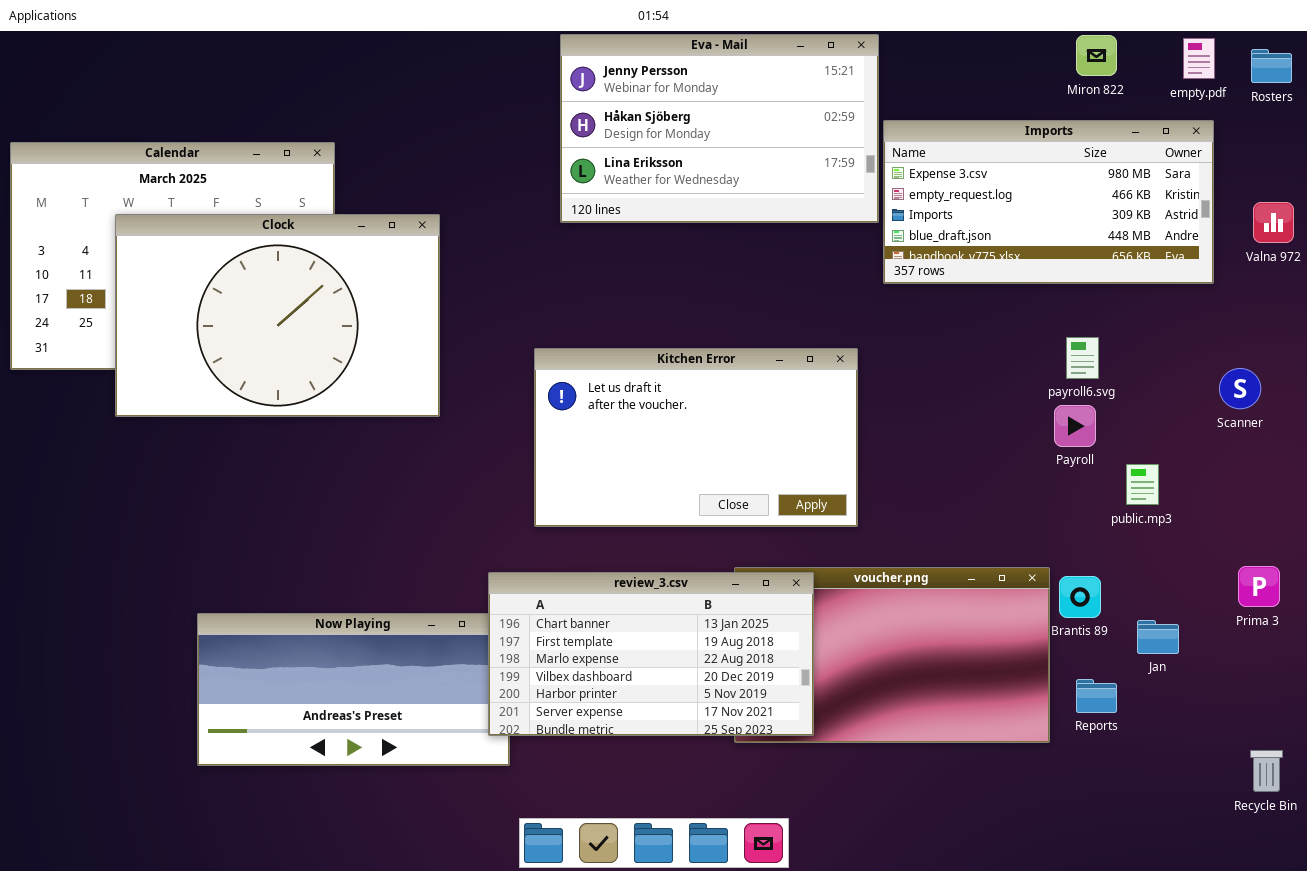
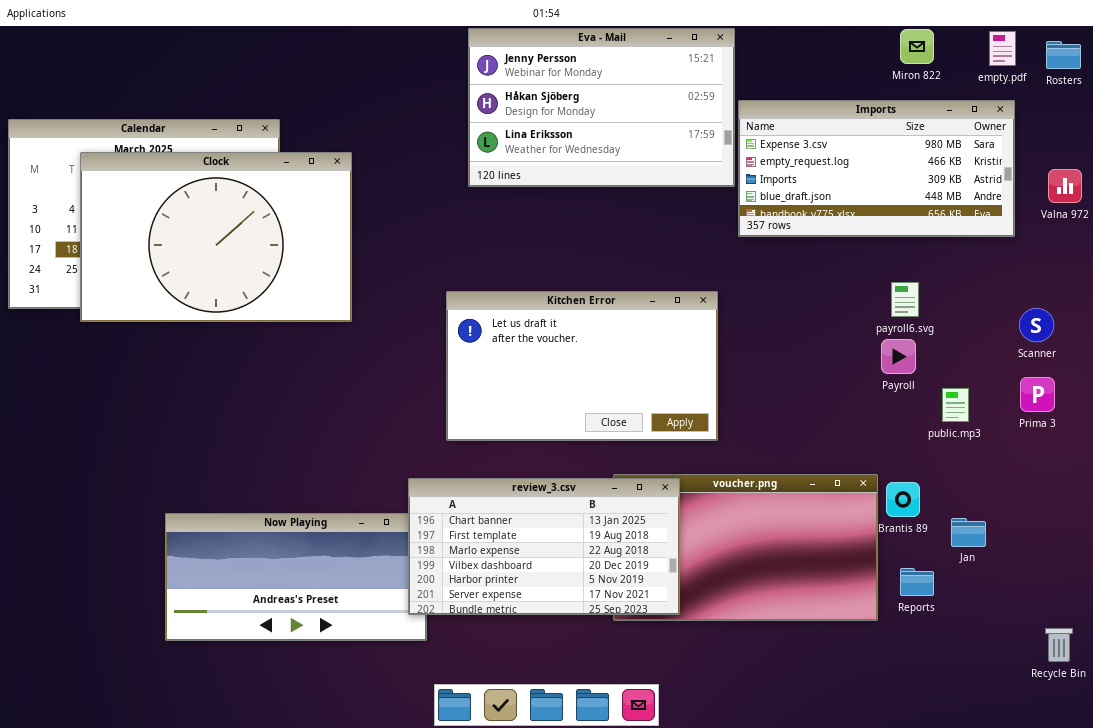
Clock: [115,214,440,417] -> [80,152,352,322], moved
Prima 3: [1238,566,1280,607] -> [1020,377,1055,412], moved

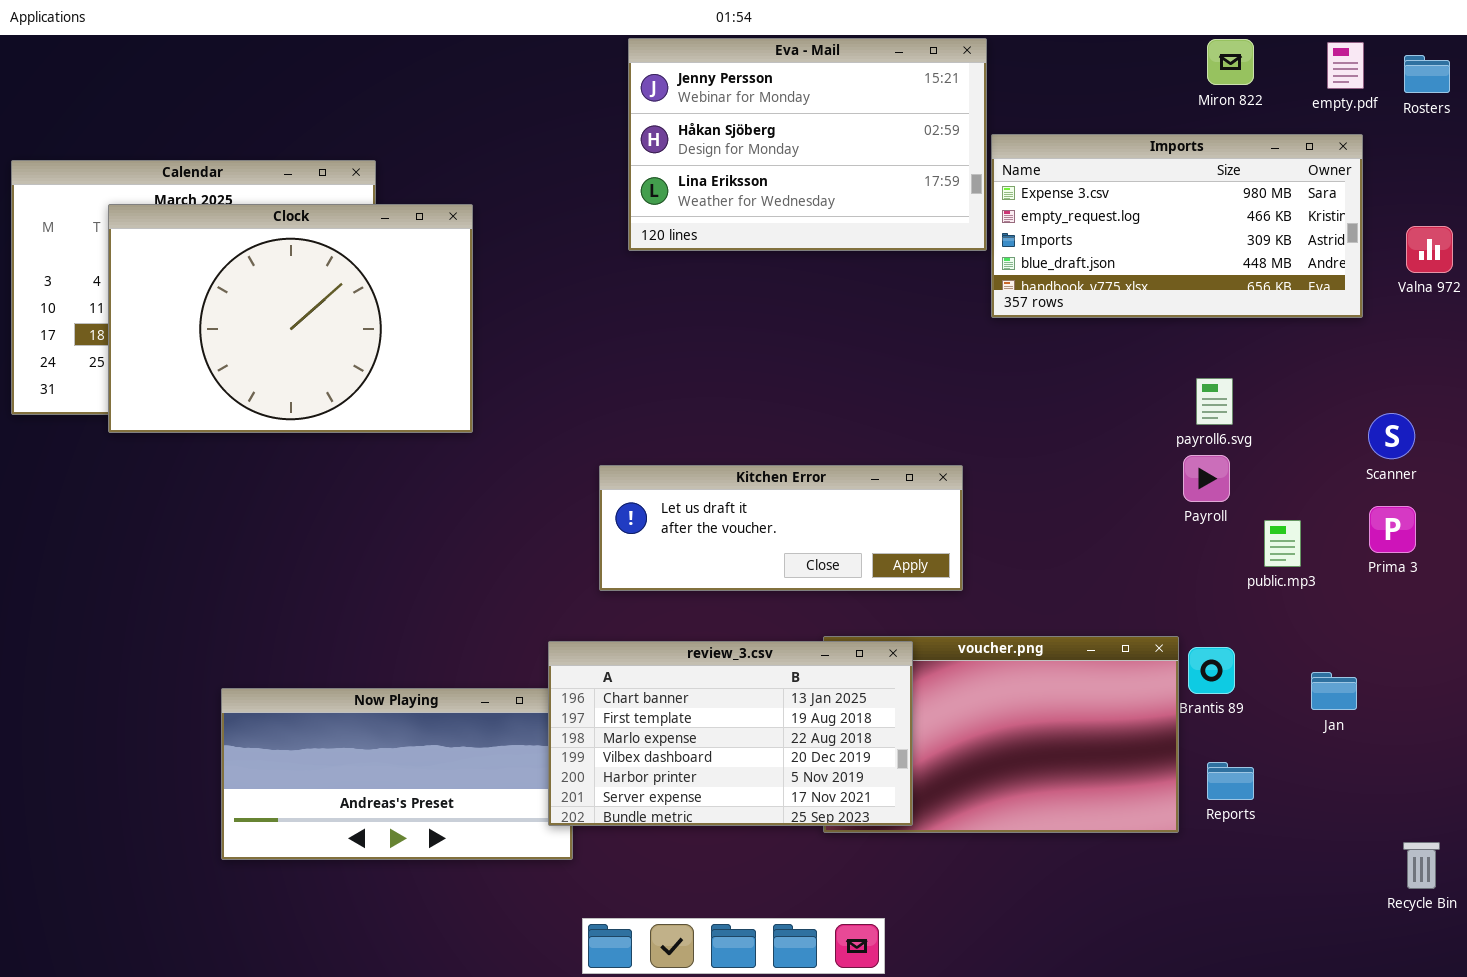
Kitchen Error: [446,291,718,441] -> [599,465,963,591], resized
Jan: [951,518,986,547] -> [1311,672,1357,710], moved

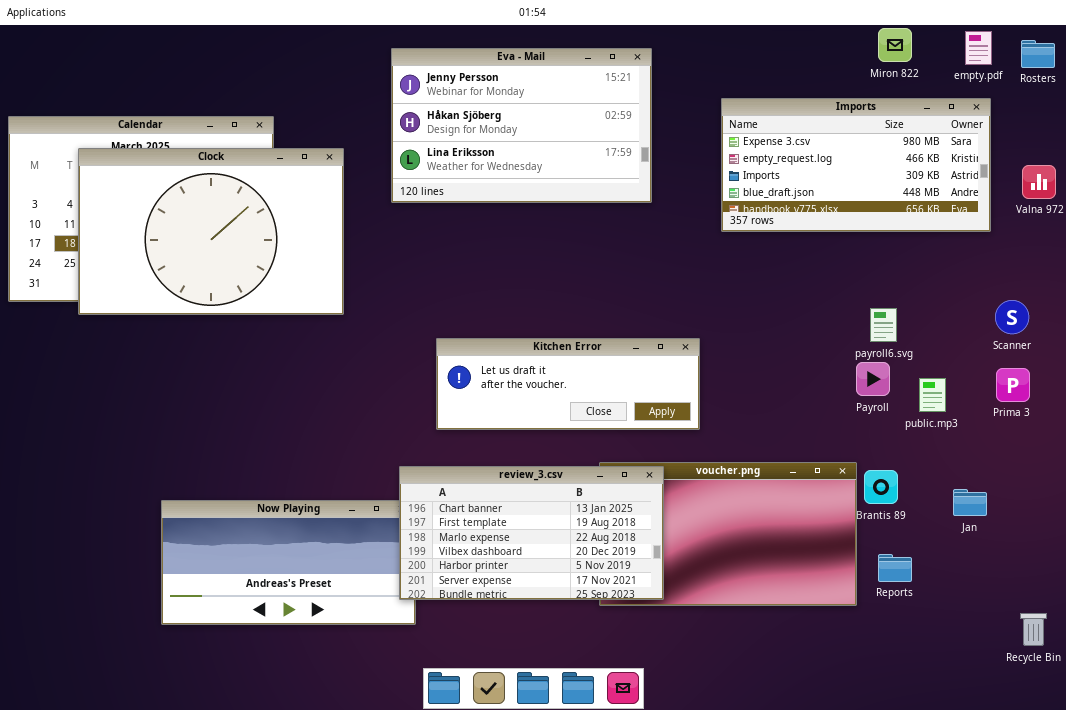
Eva - Mail: [628,38,987,251] -> [391,48,652,203], moved
payroll6.svg: [1196,378,1233,425] -> [870,308,897,342], moved
Payroll: [1183,455,1230,502] -> [856,362,890,396], moved

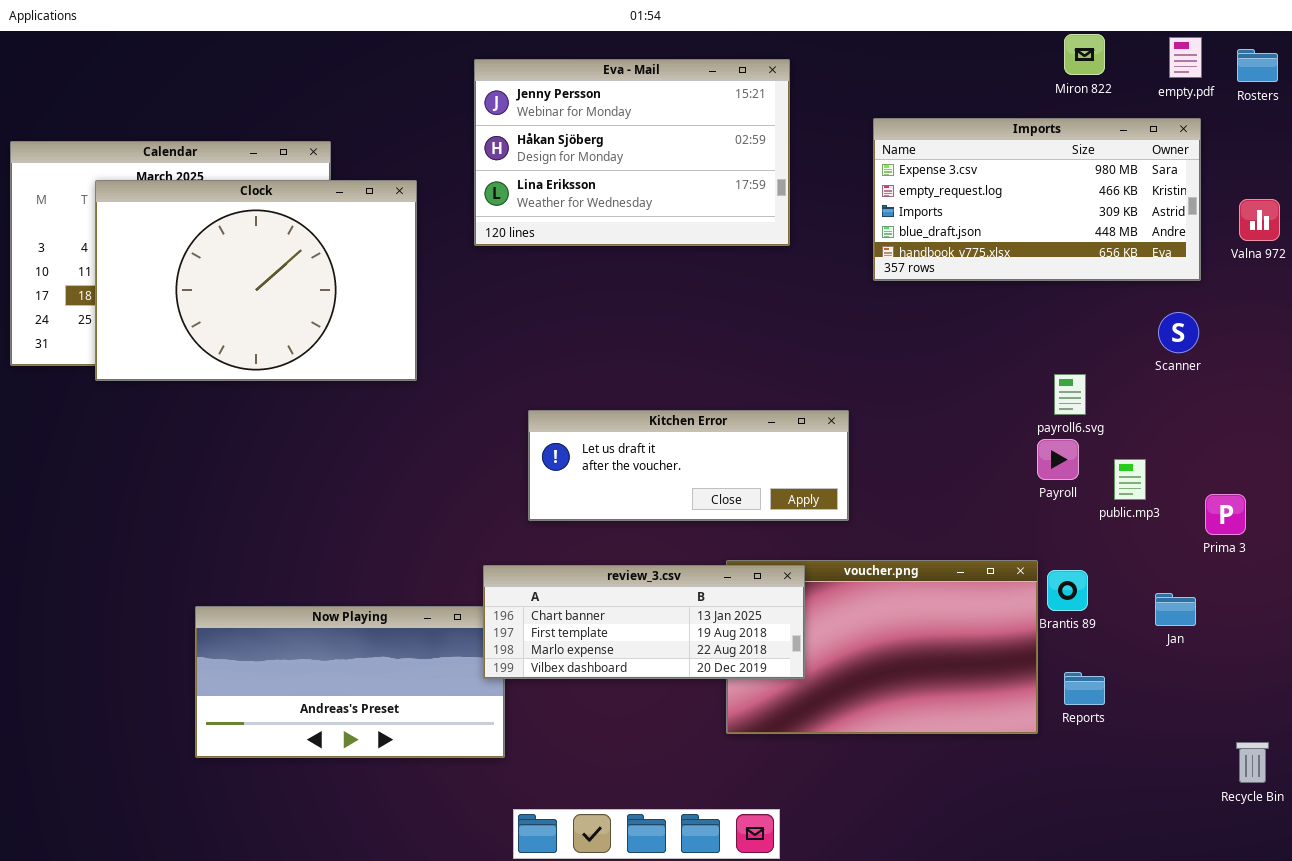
Scanner: [995,300,1029,334] -> [1158,312,1199,353], moved
Prima 3: [996,368,1030,402] -> [1205,494,1246,535], moved
review_3.csv: [399,466,664,600] -> [483,565,805,679], resized

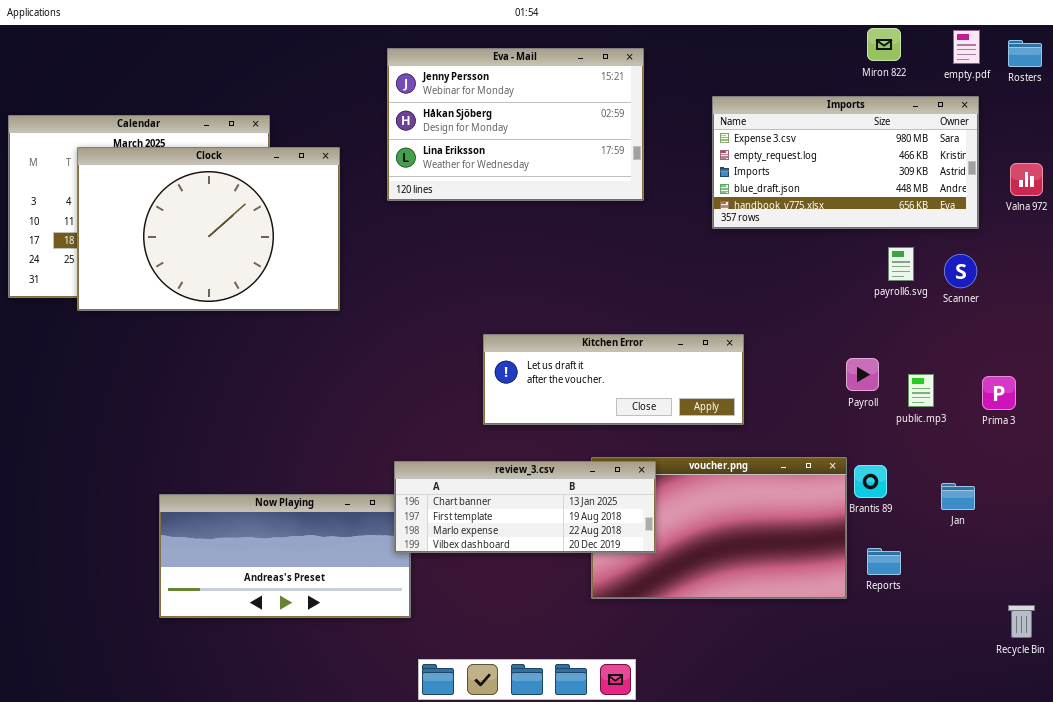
payroll6.svg: [1054,374,1086,415] -> [888,247,914,281], moved
Kitchen Error: [528,410,849,521] -> [483,334,744,425], moved
Prima 3: [1205,494,1246,535] -> [982,376,1016,410], moved

